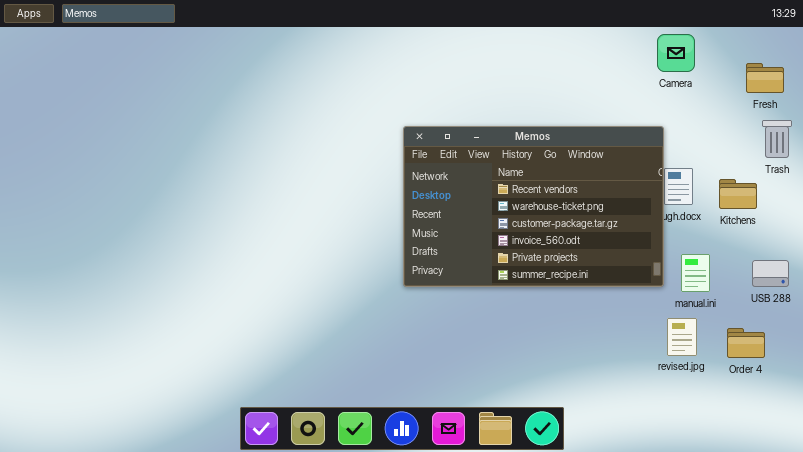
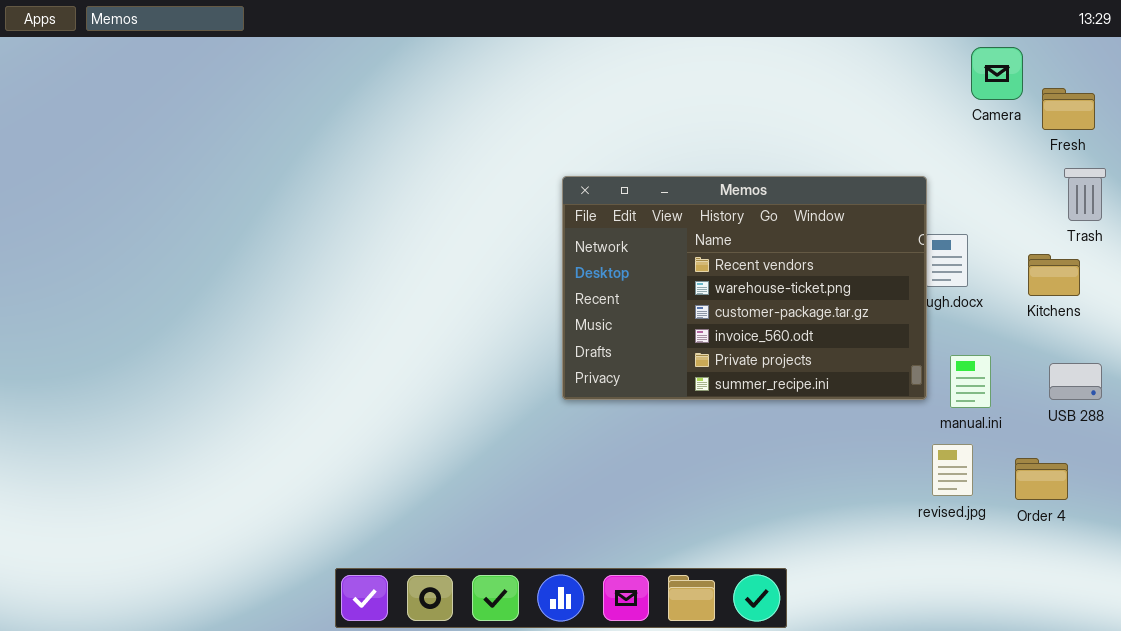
Camera: [657,34,695,72] -> [971,47,1023,100], moved
Kitchens: [719,179,757,209] -> [1028,254,1080,296], moved

